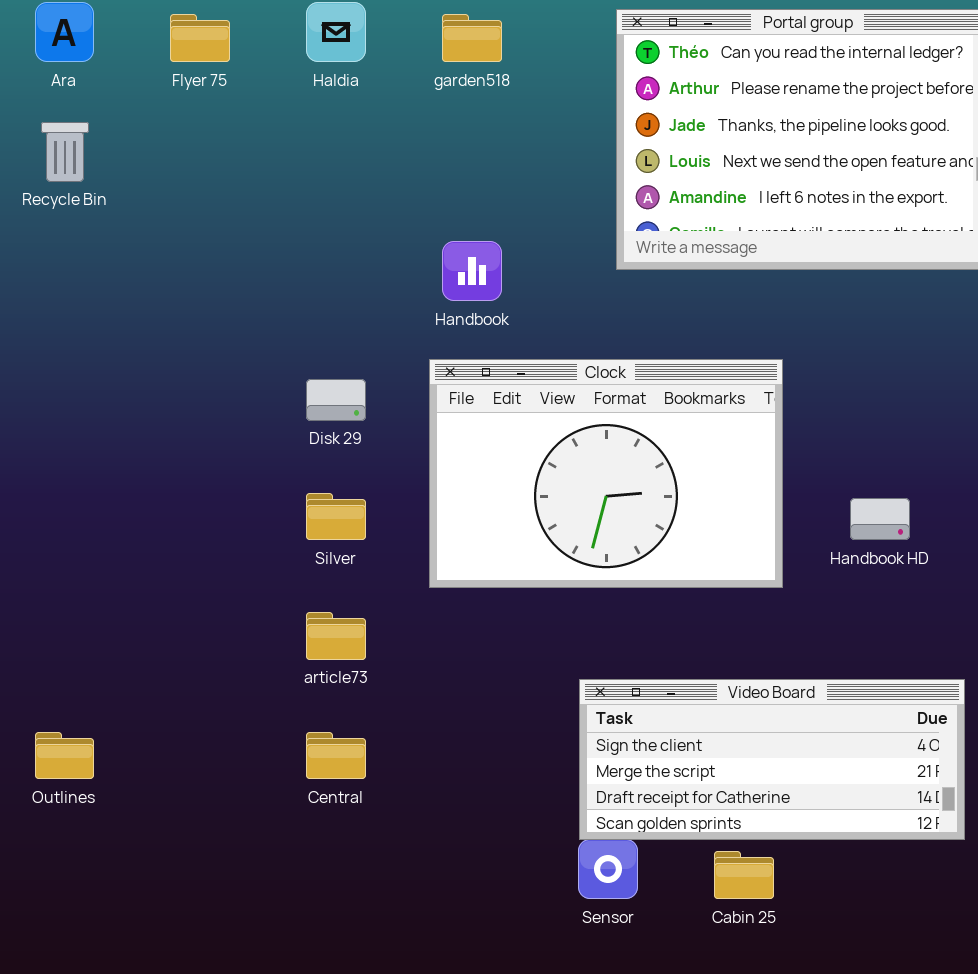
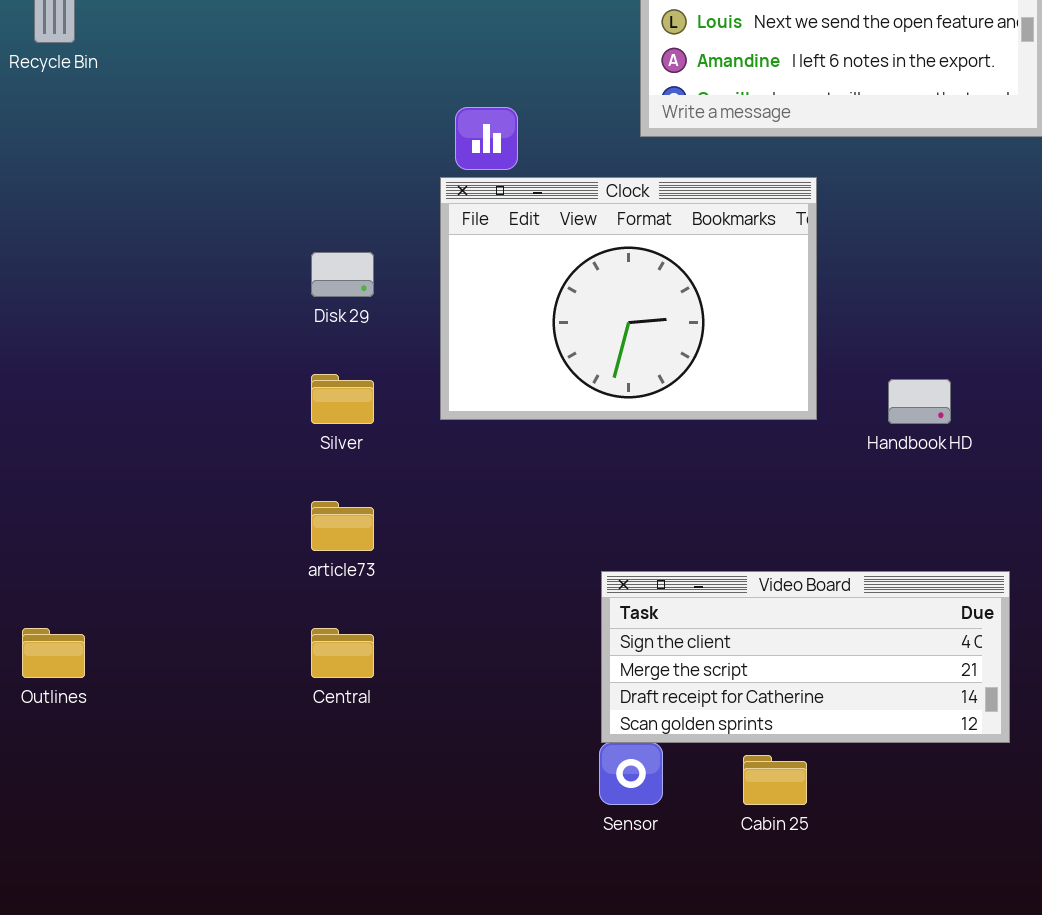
Clock: [429,359,783,588] -> [440,177,817,420], moved

